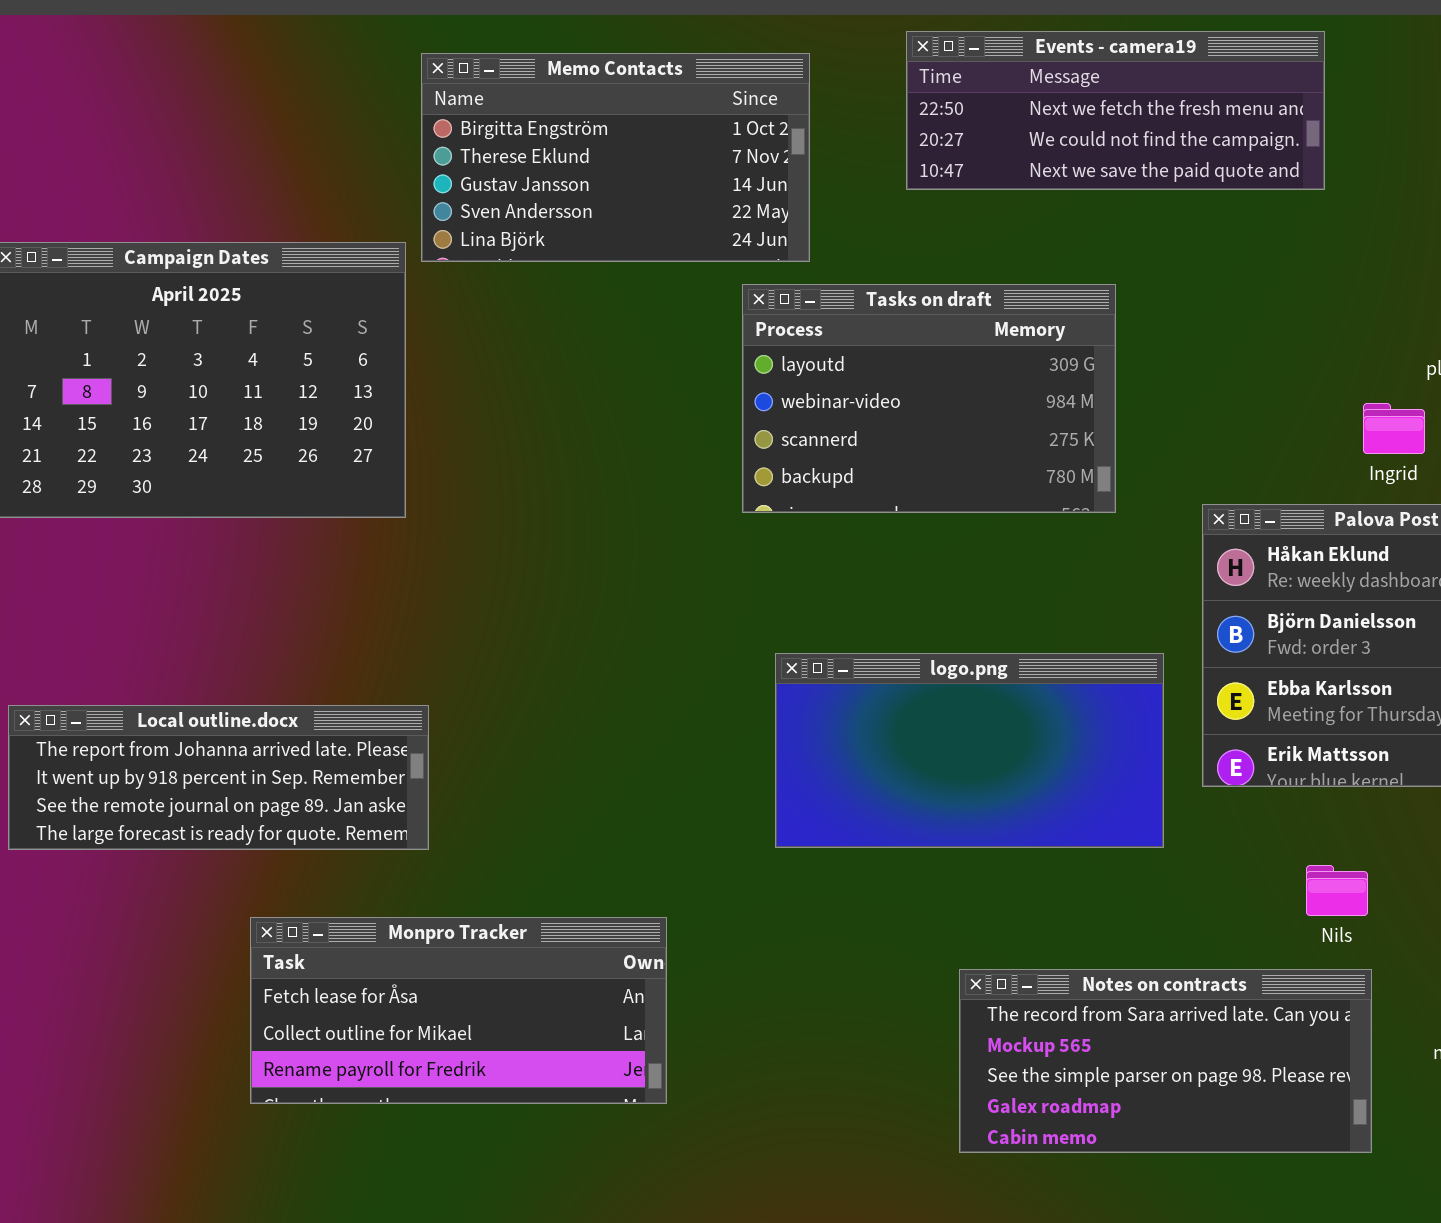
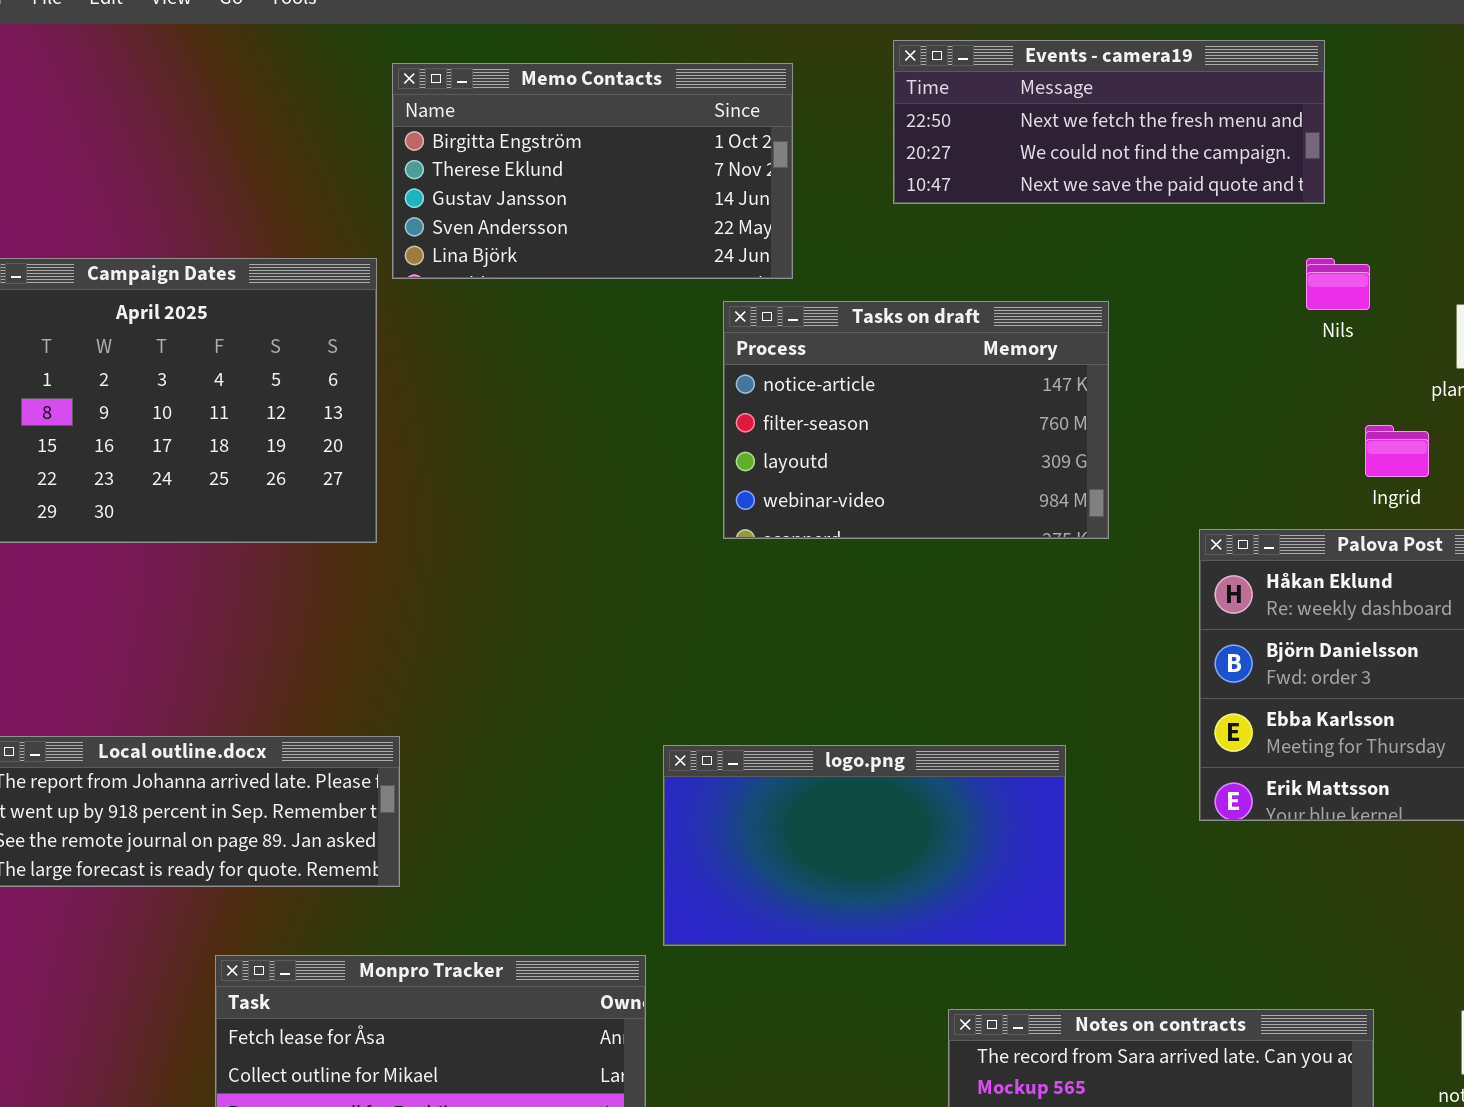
Tasks on draft: [742,284,1116,513] -> [723,301,1109,539], scrolled up 2 rows
logo.png: [775,653,1164,848] -> [663,745,1066,946], moved
Nils: [1306,865,1368,916] -> [1306,258,1370,310], moved

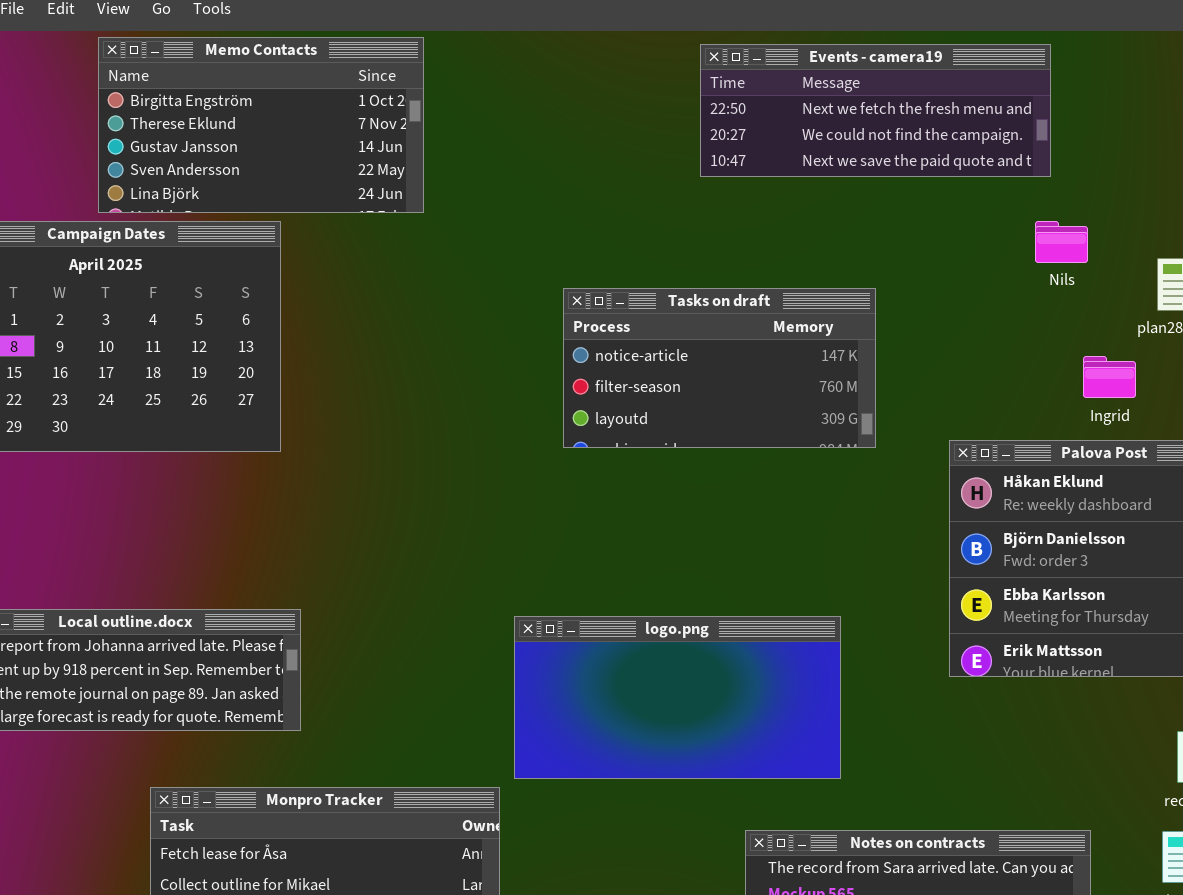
Memo Contacts: [392,63,793,279] -> [98,37,424,213], moved
Tasks on draft: [723,301,1109,539] -> [563,288,876,448], resized

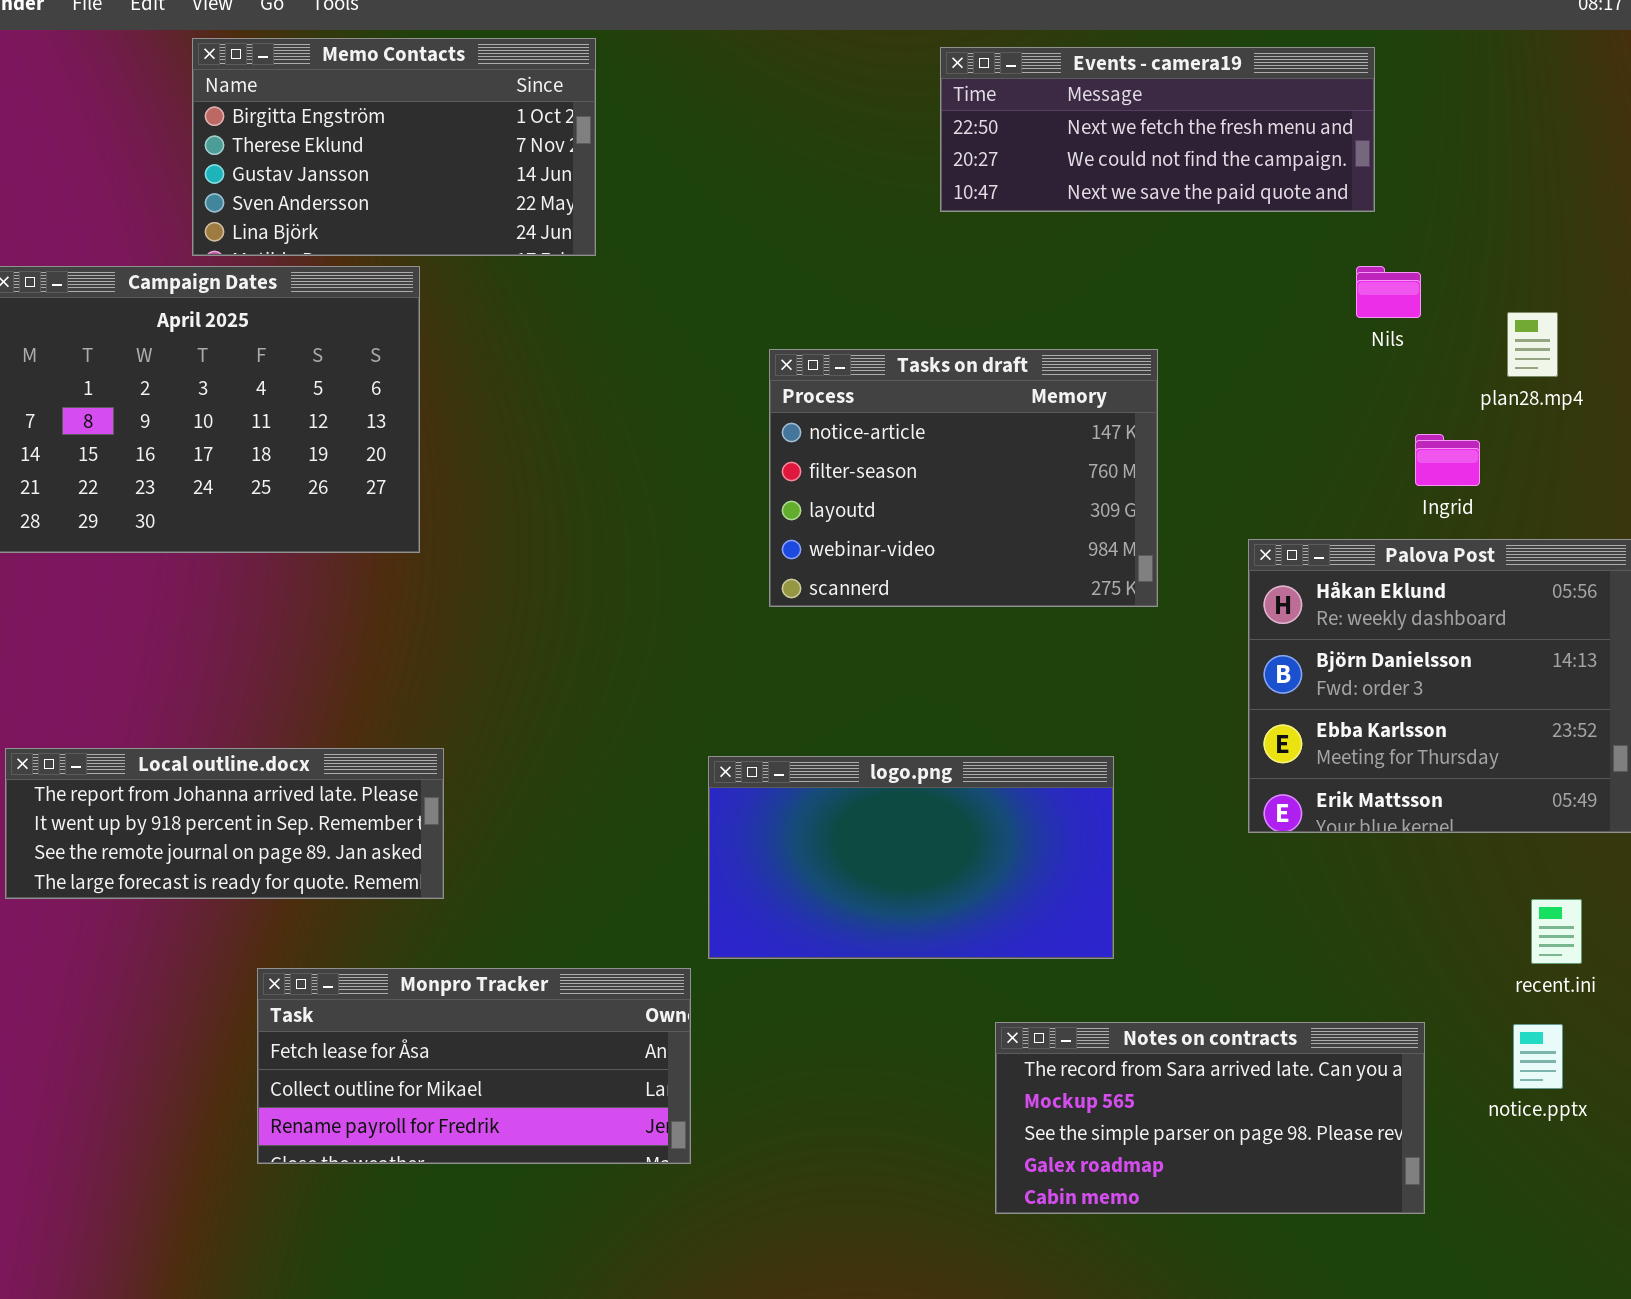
Tasks on draft: [563,288,876,448] -> [769,349,1158,607], resized

